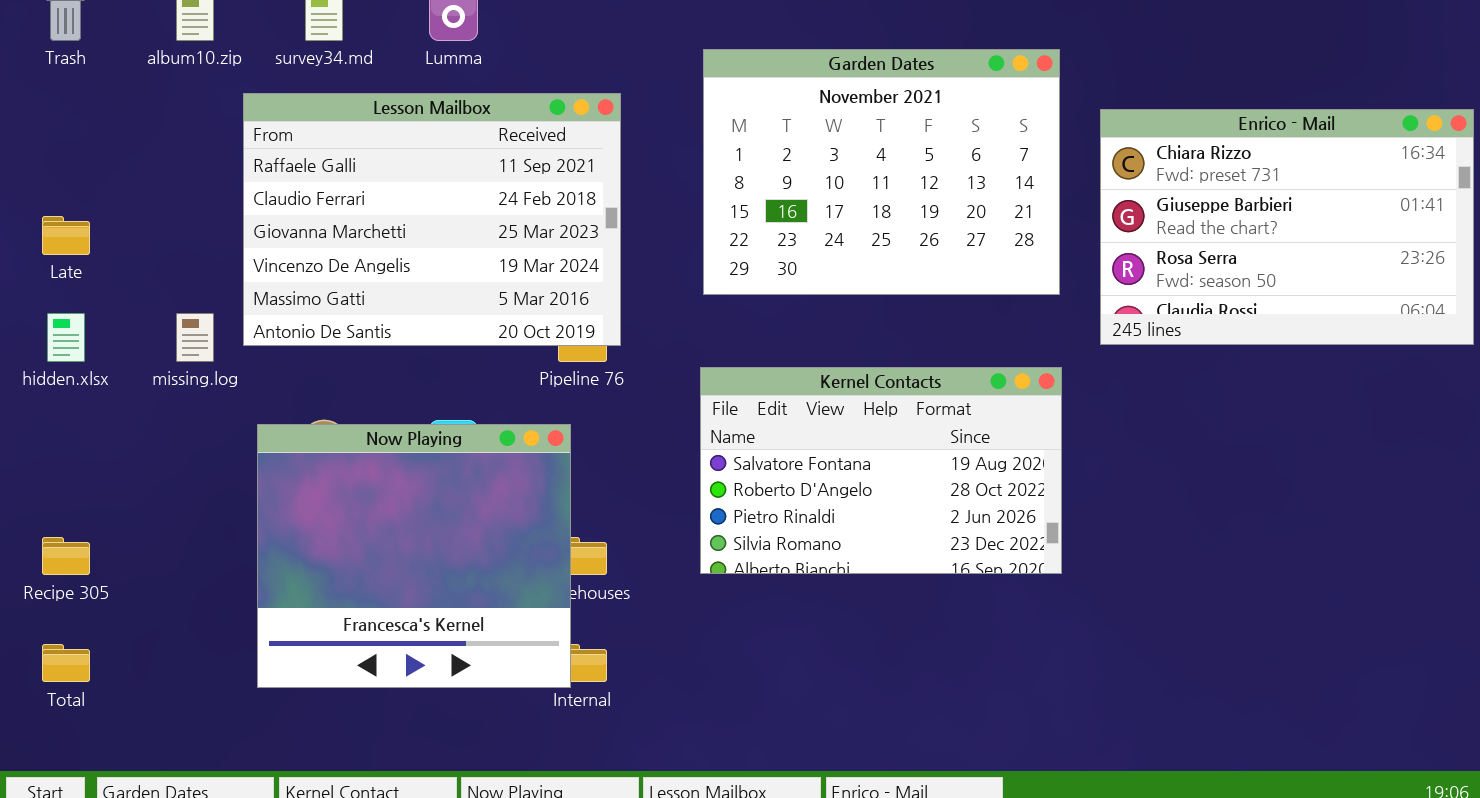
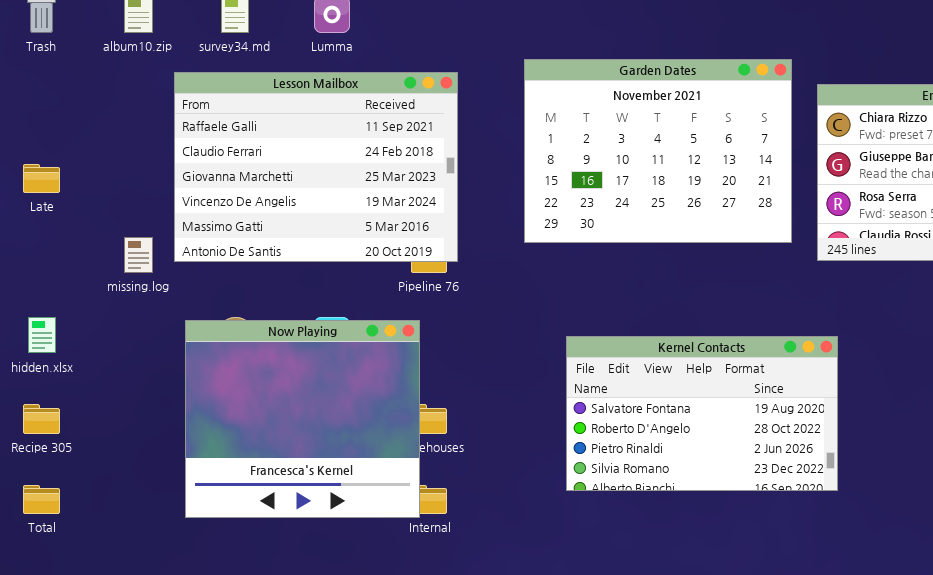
Garden Dates: [703,49,1060,295] -> [524,59,792,243], moved
hidden.xlsx: [47,313,85,362] -> [28,317,56,353], moved
Kernel Contacts: [700,367,1062,574] -> [566,336,838,491], moved

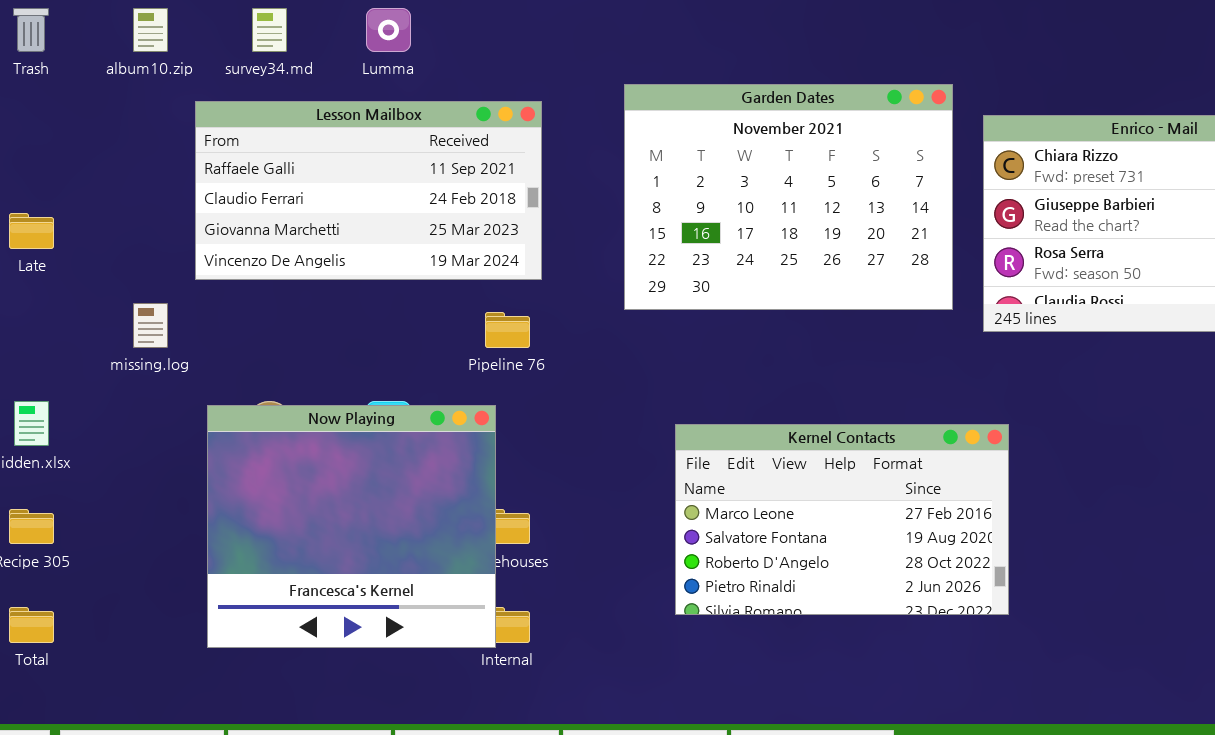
Lesson Mailbox: [174,72,458,262] -> [195,101,542,280], resized
Kernel Contacts: [566,336,838,491] -> [675,424,1009,615], scrolled up 1 row

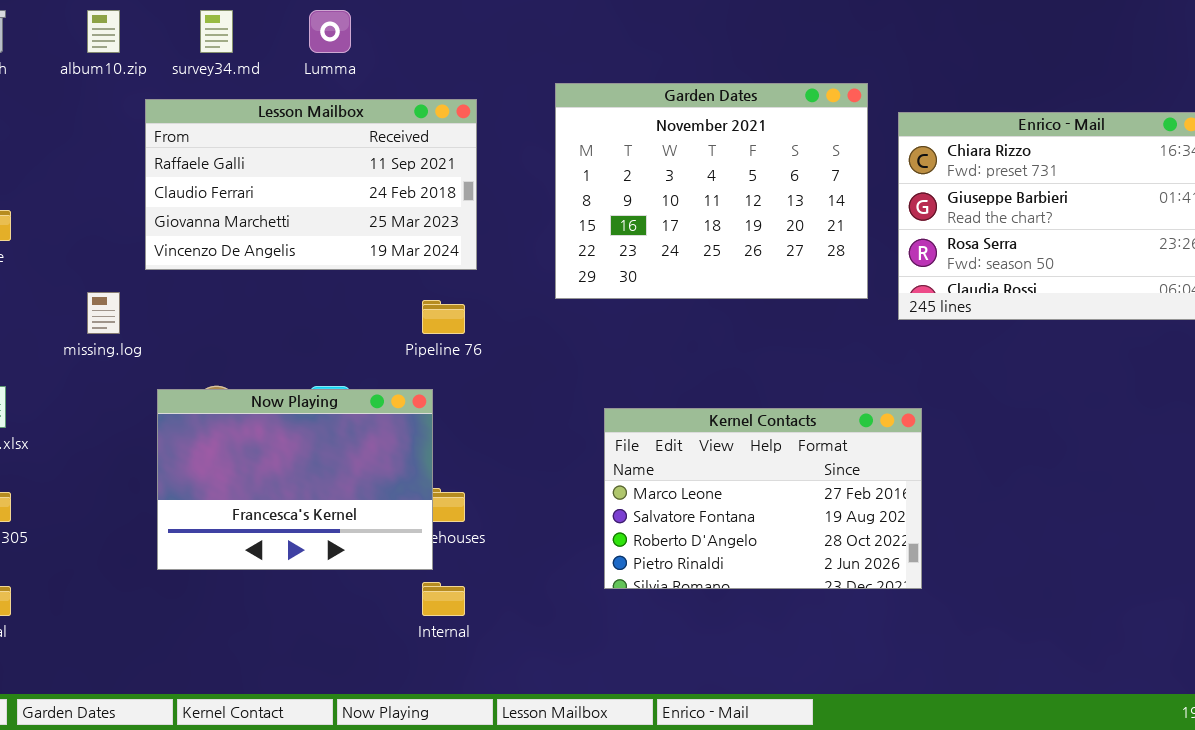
Now Playing: [207,405,496,648] -> [157,389,433,570], resized

